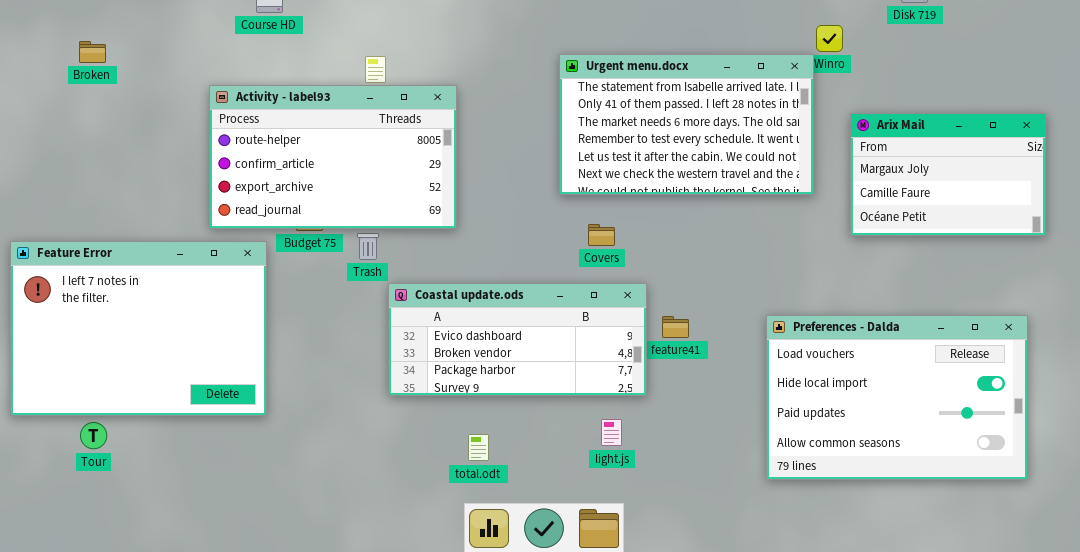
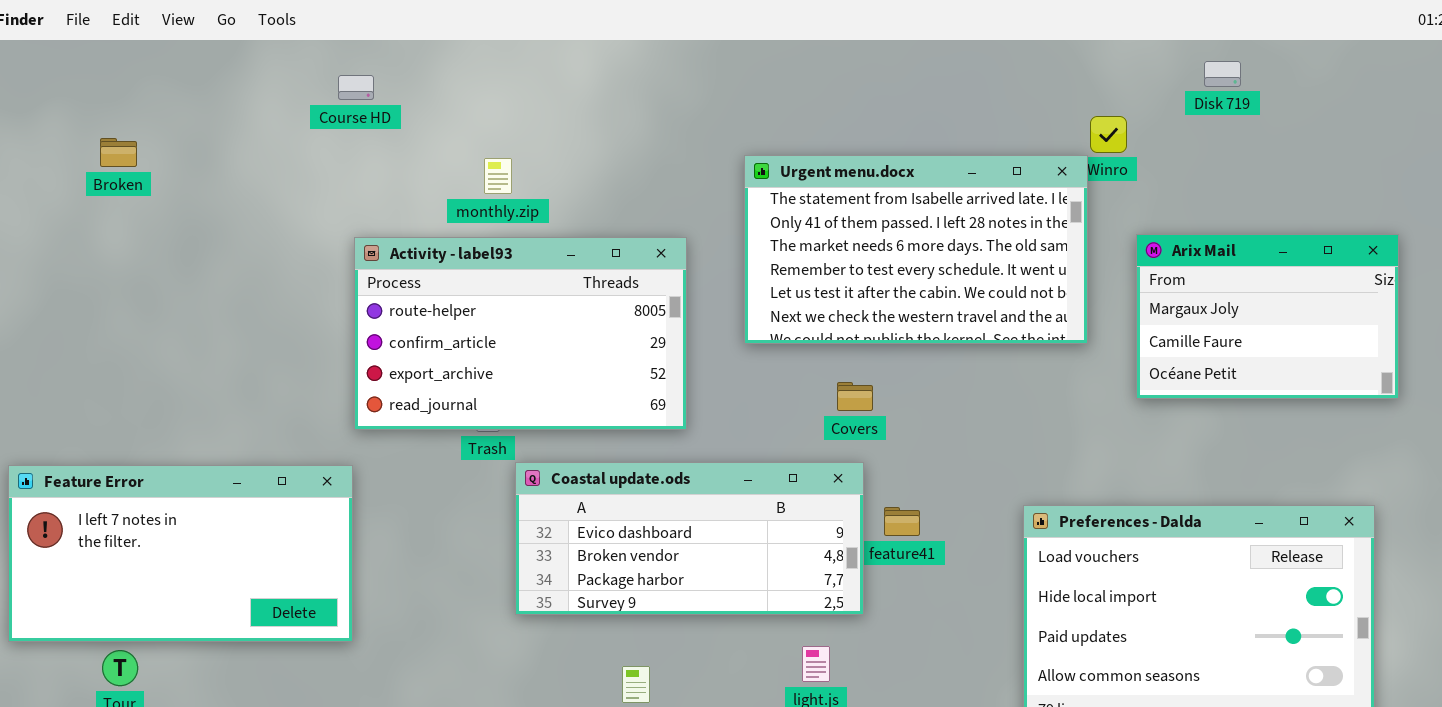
Activity - label93: [209,85,457,229] -> [354,237,687,430], moved
Covers: [588,224,615,246] -> [837,382,873,411], moved
Feature Error: [10,241,267,416] -> [8,465,353,642], resized

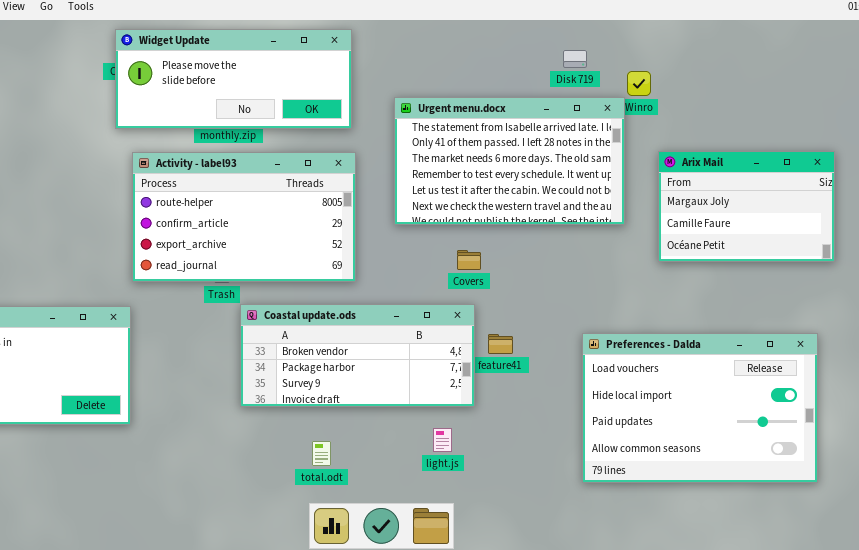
Widget Update: none -> [115,29,352,129], opened
Disk 719: [1204,61,1241,87] -> [563,50,587,68], moved
Coastal update.ods: [515,462,864,615] -> [240,304,475,407], scrolled down 1 row

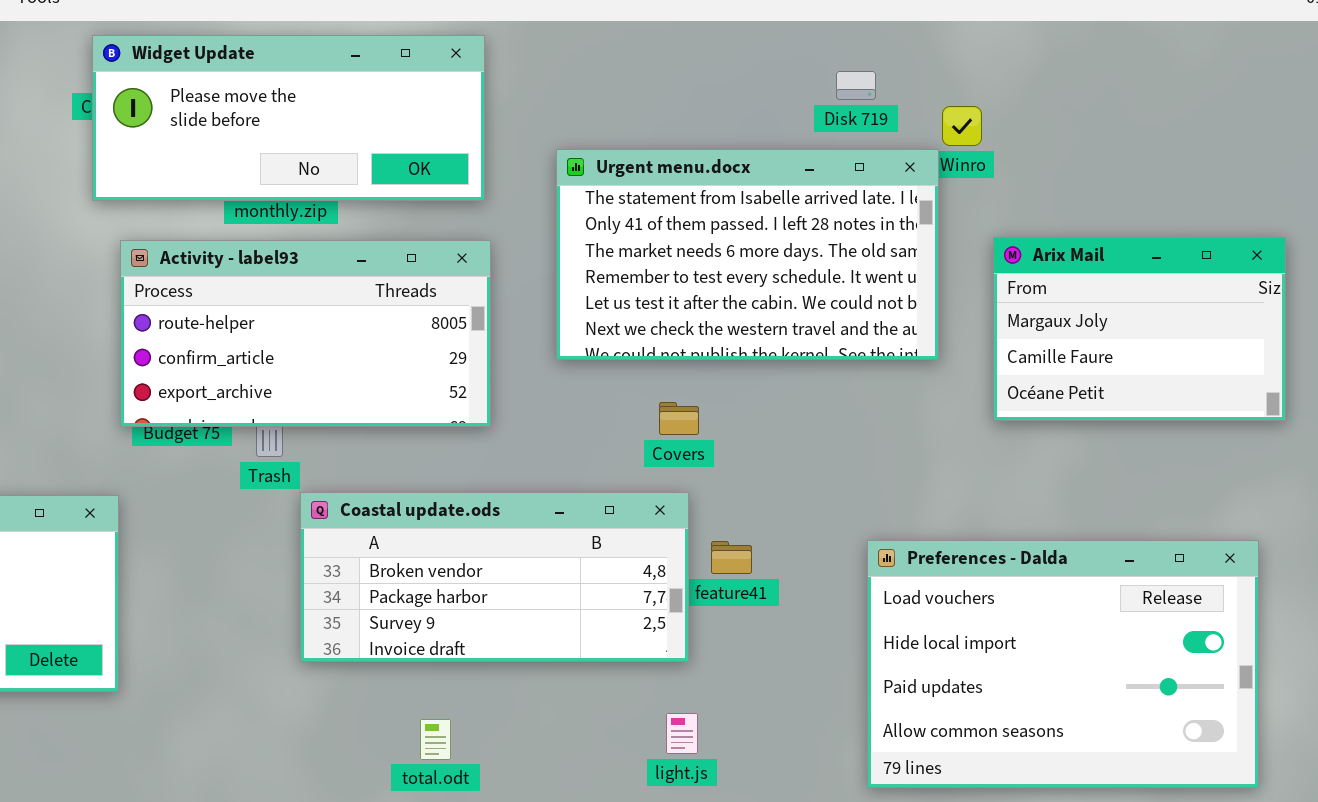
Activity - label93: [132,152,356,282] -> [120,240,491,427], resized
light.js: [433,428,452,452] -> [666,713,698,754], moved

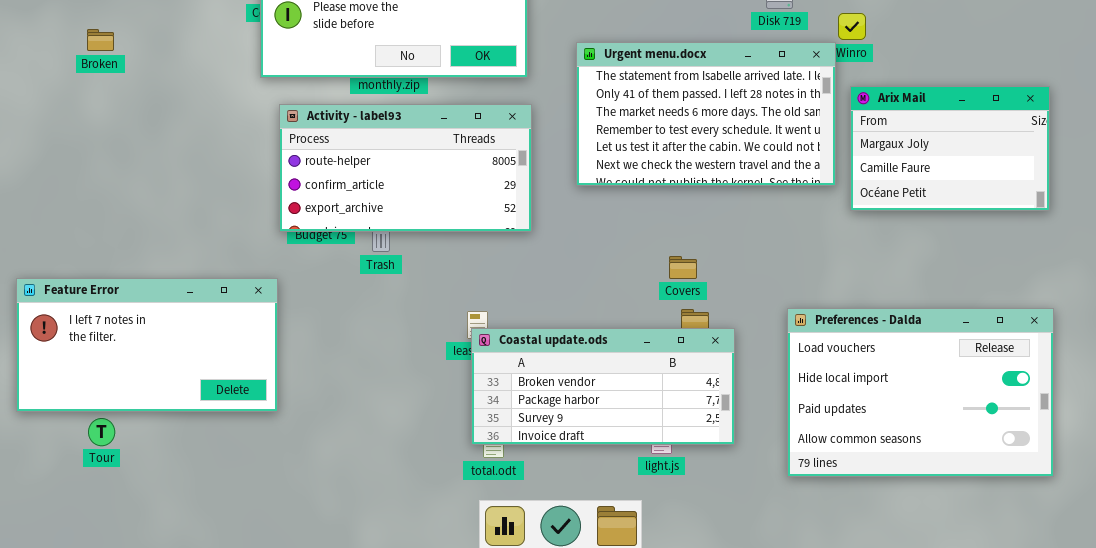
Arix Mail: [993,237,1286,421] -> [850,86,1050,211], moved
Covers: [659,402,699,435] -> [669,256,697,279], moved
Coastal update.ods: [300,492,689,662] -> [471,328,735,445], moved

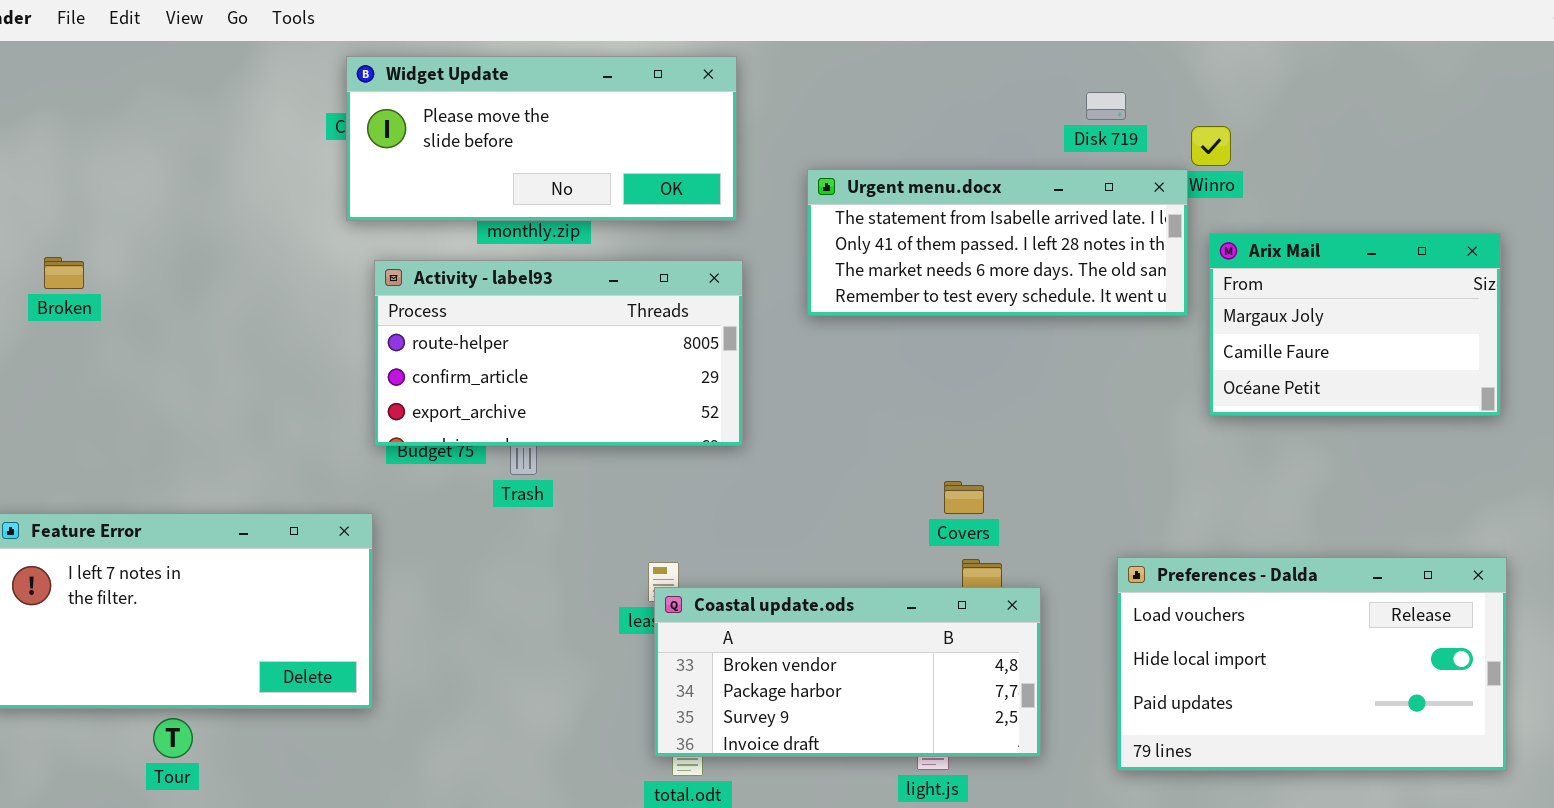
Broken: [87,29,114,51] -> [44,257,84,289], moved
Urgent menu.docx: [576,42,836,186] -> [807,169,1188,316], resized
Preferences - Dalda: [787,308,1054,477] -> [1117,557,1507,771], resized
Tour: [88,418,115,446] -> [153,718,193,758], moved

